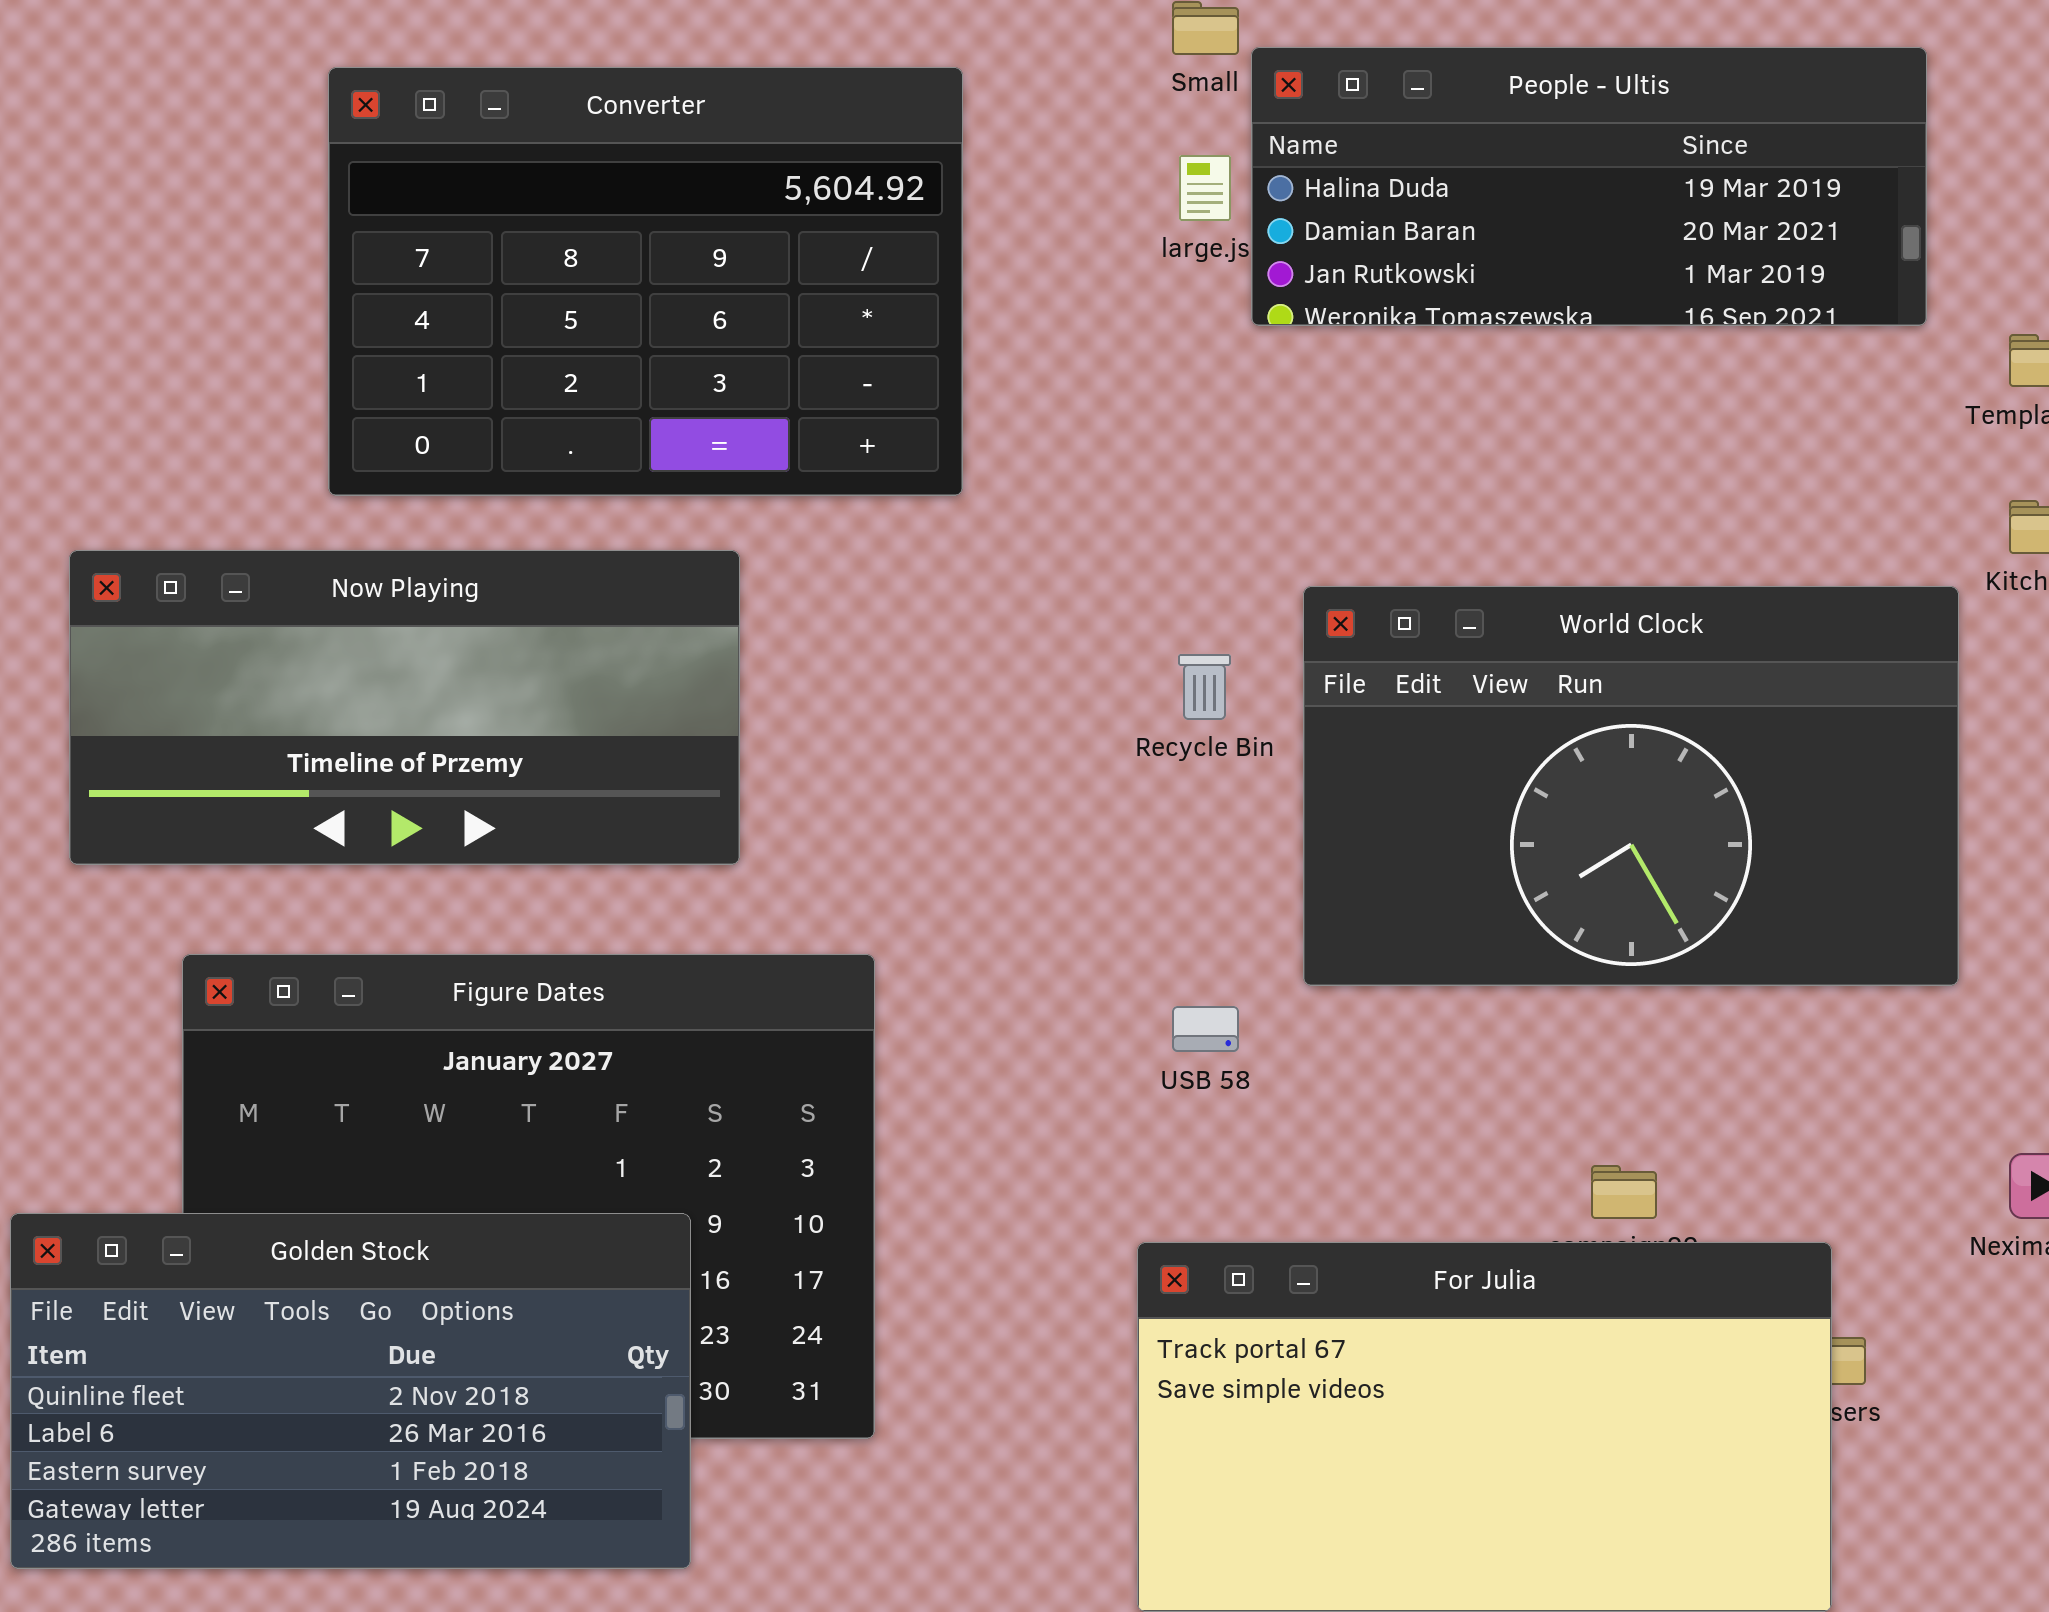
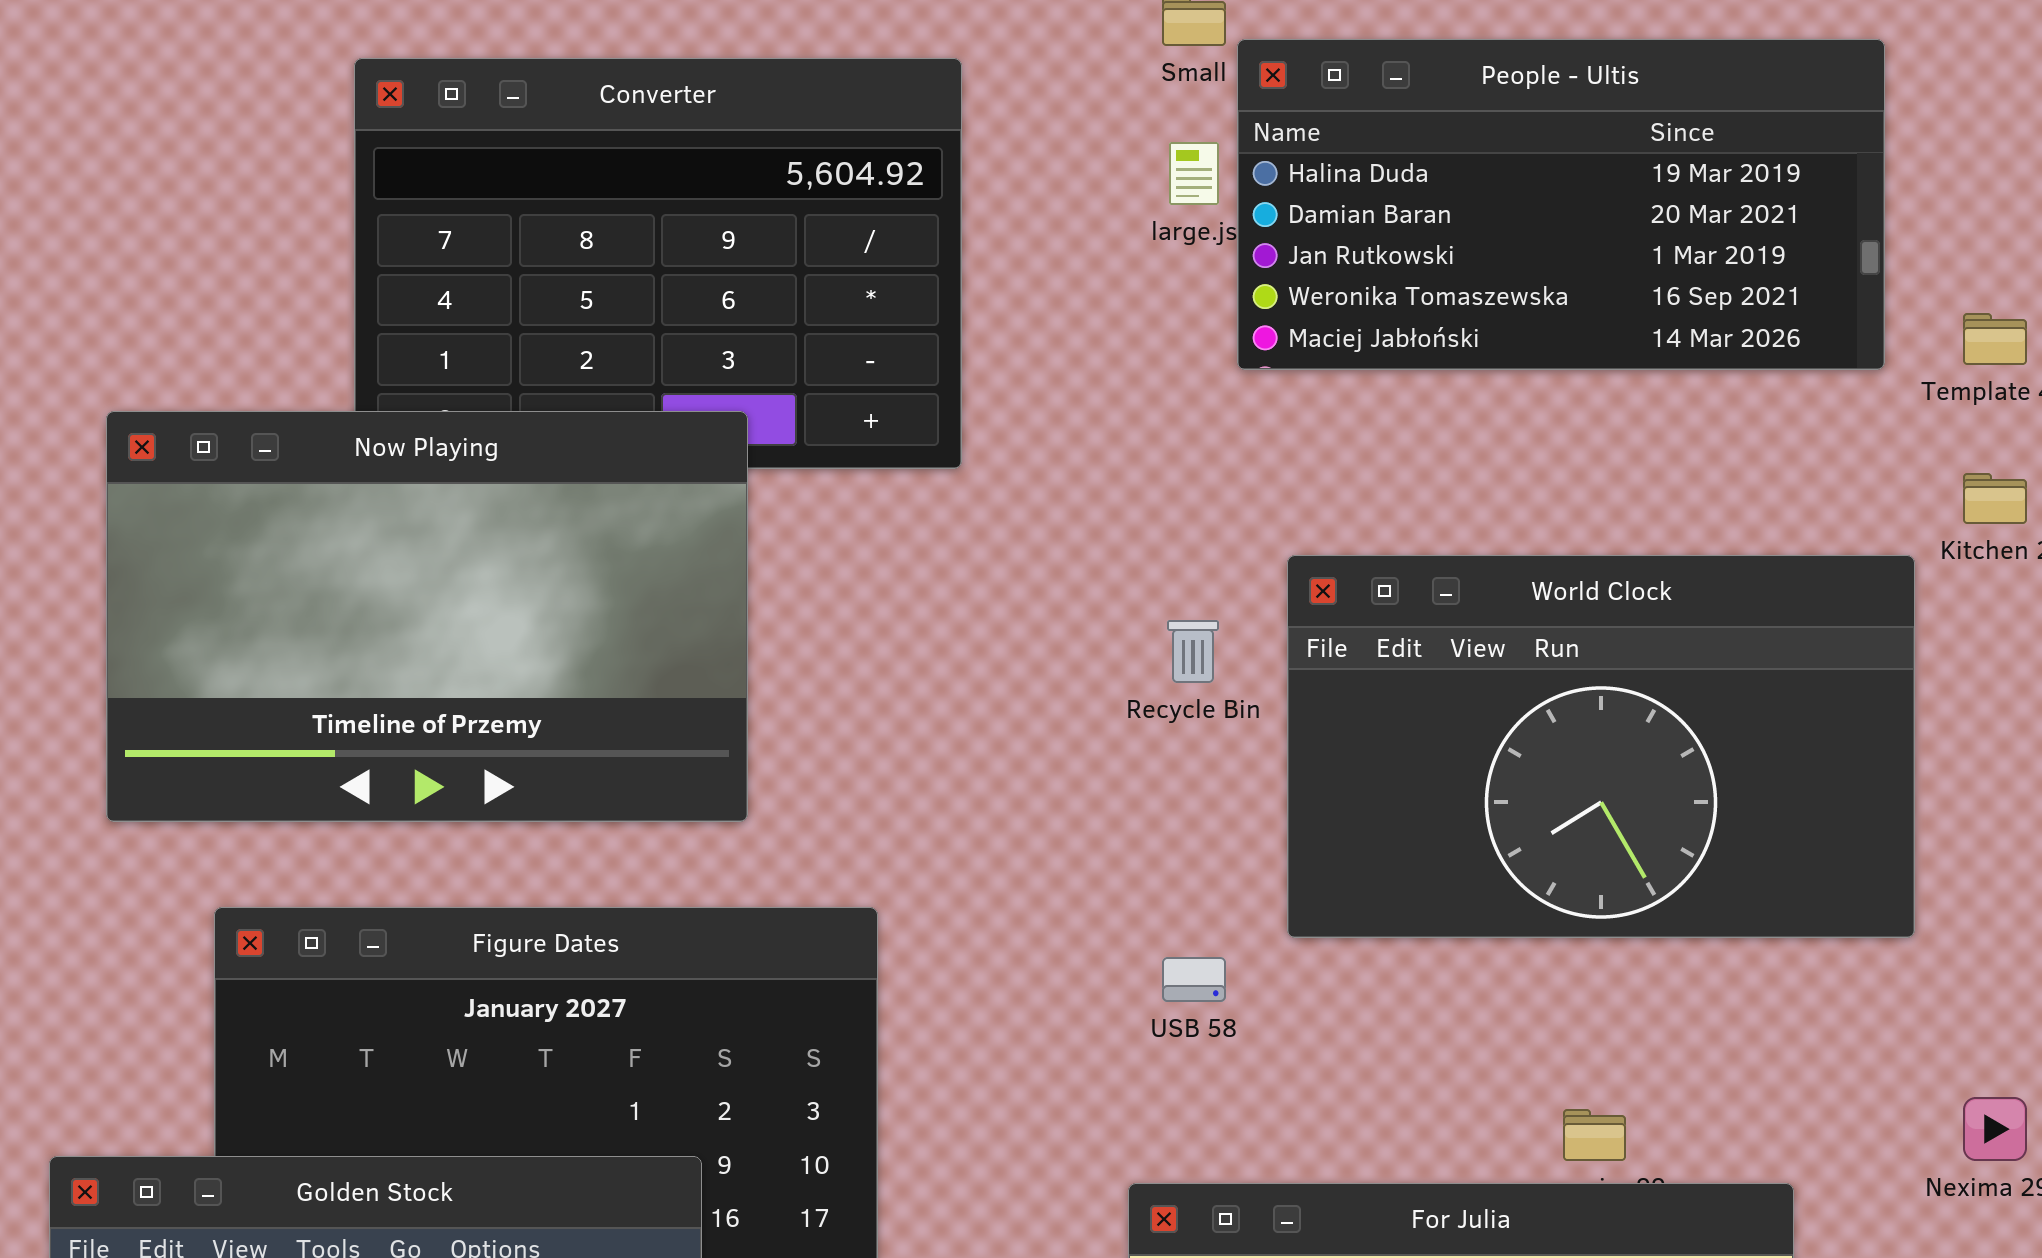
People - Ultis: [1251,47,1927,326] -> [1237,39,1885,370], resized
Now Playing: [69,550,740,865] -> [106,411,748,822], resized

